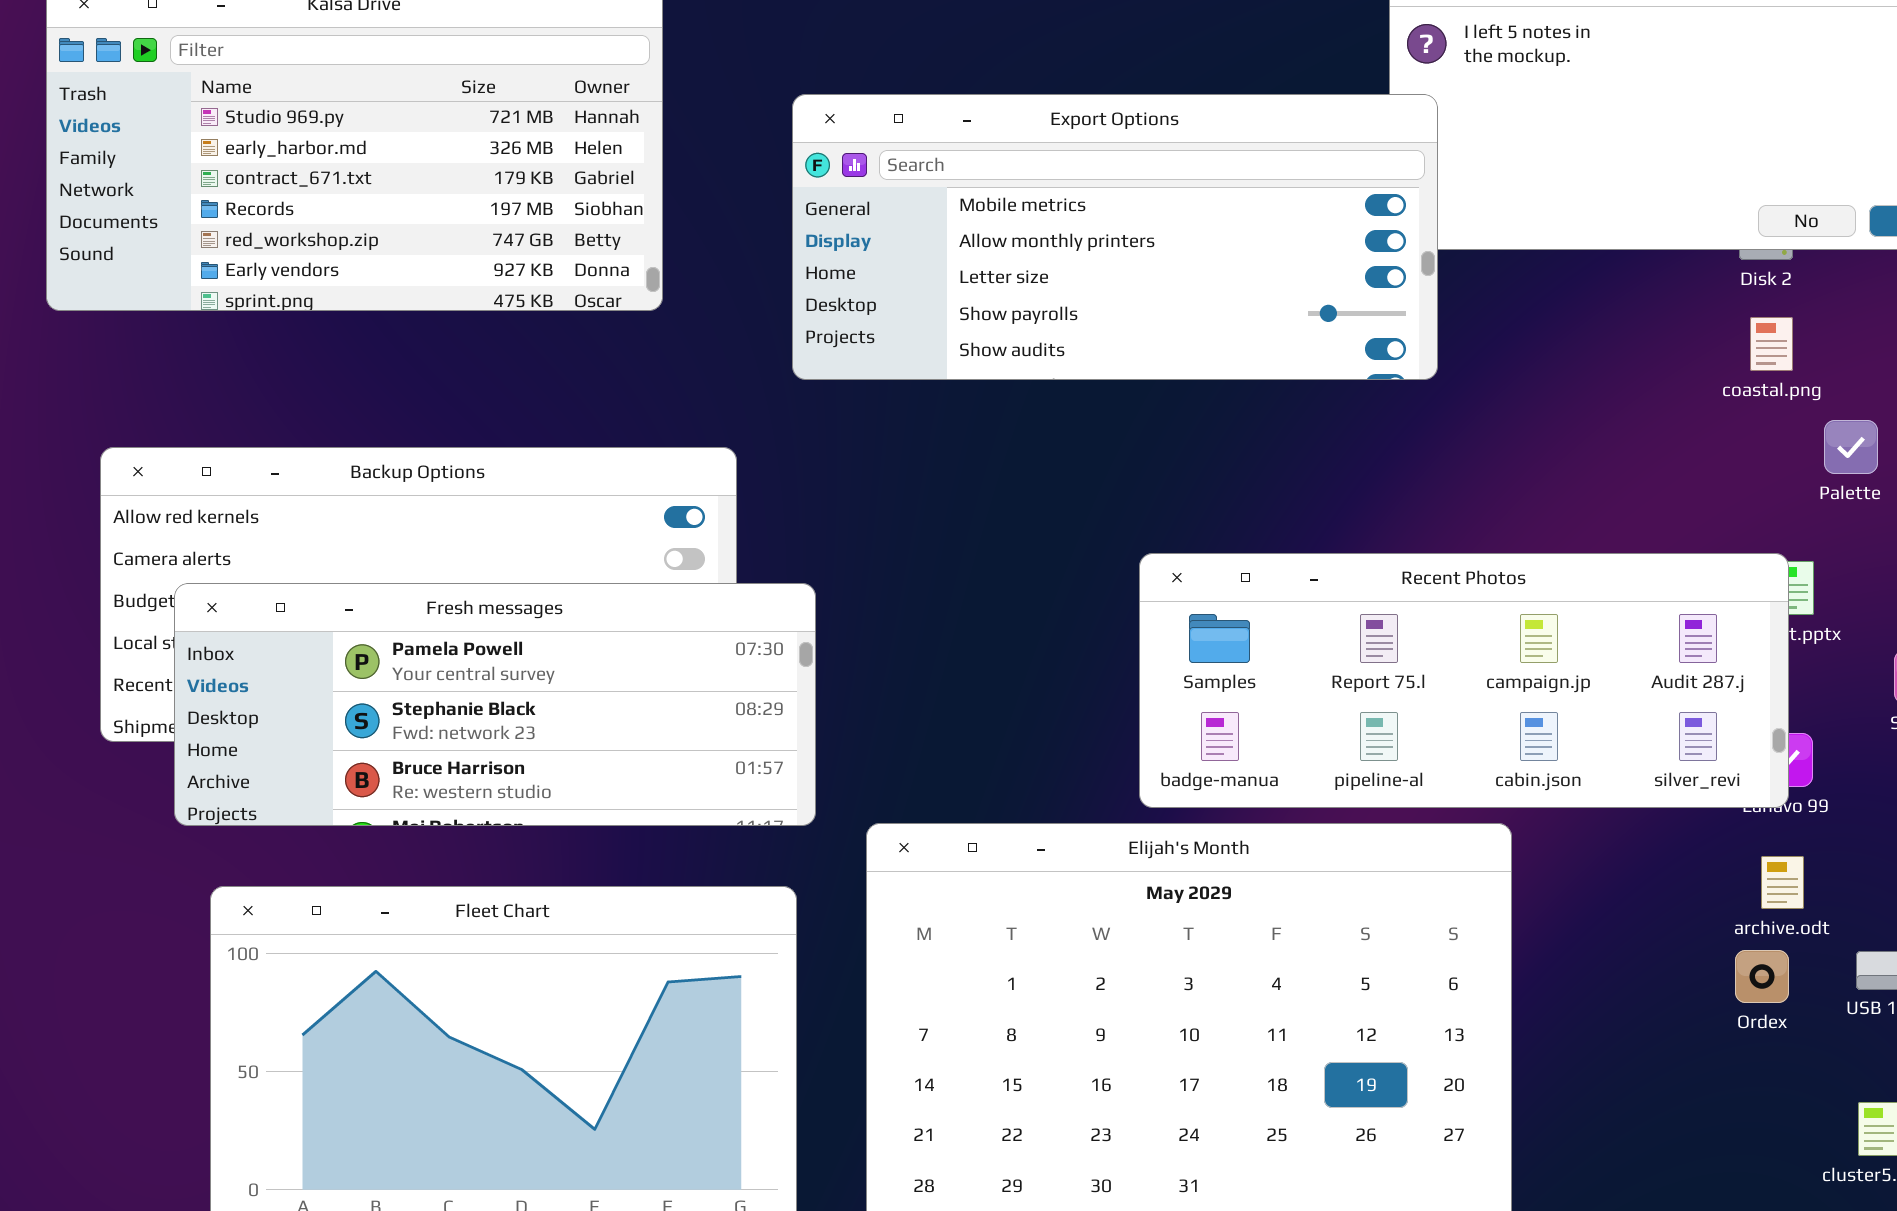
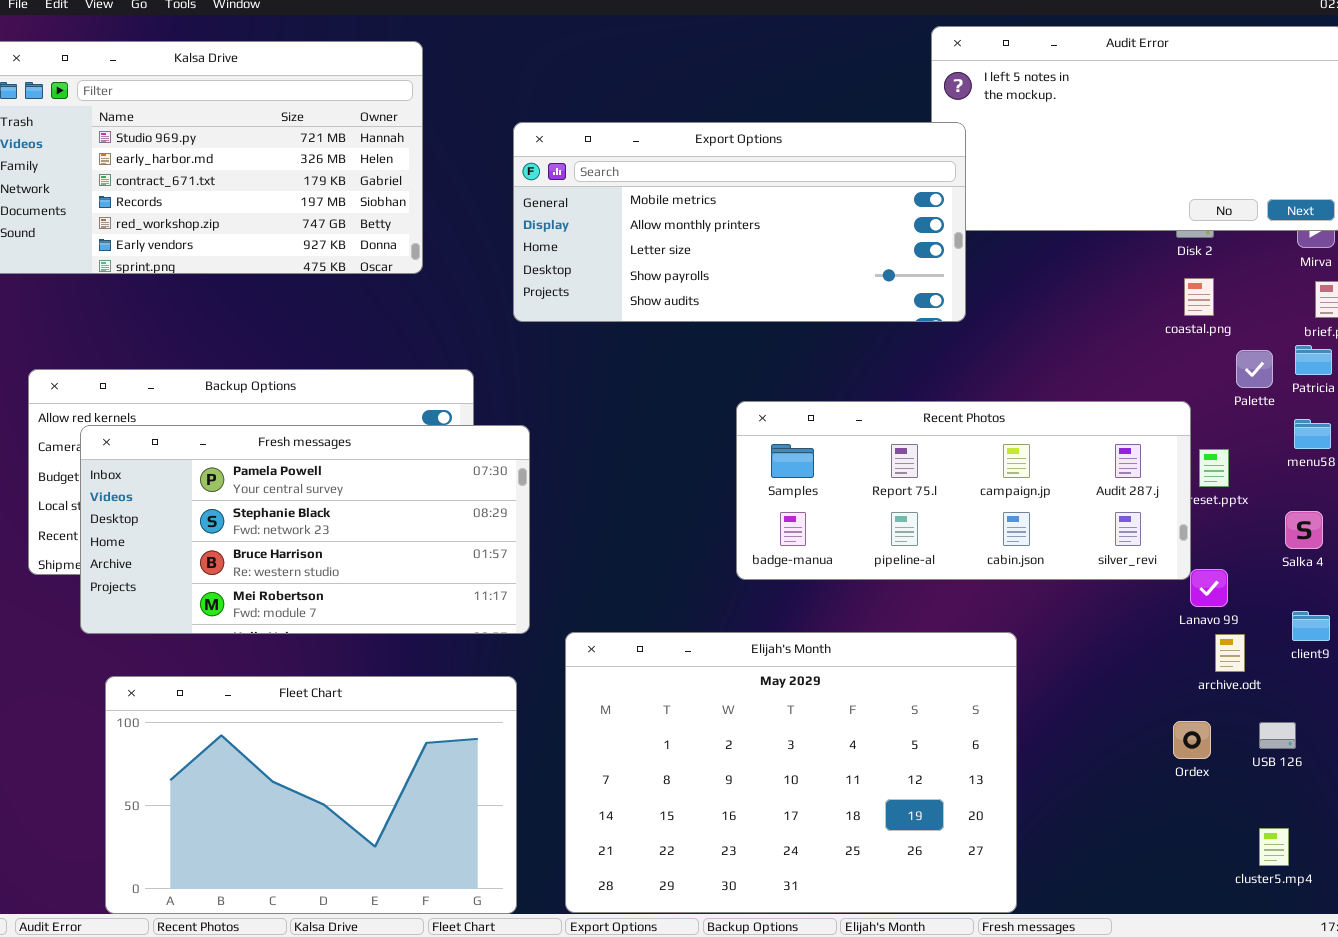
Recent Photos: [1139,553,1789,808] -> [736,401,1191,580], moved
Fresh messages: [174,583,816,826] -> [80,425,530,634], resized
archive.odt: [1761,856,1804,909] -> [1215,634,1245,672], moved

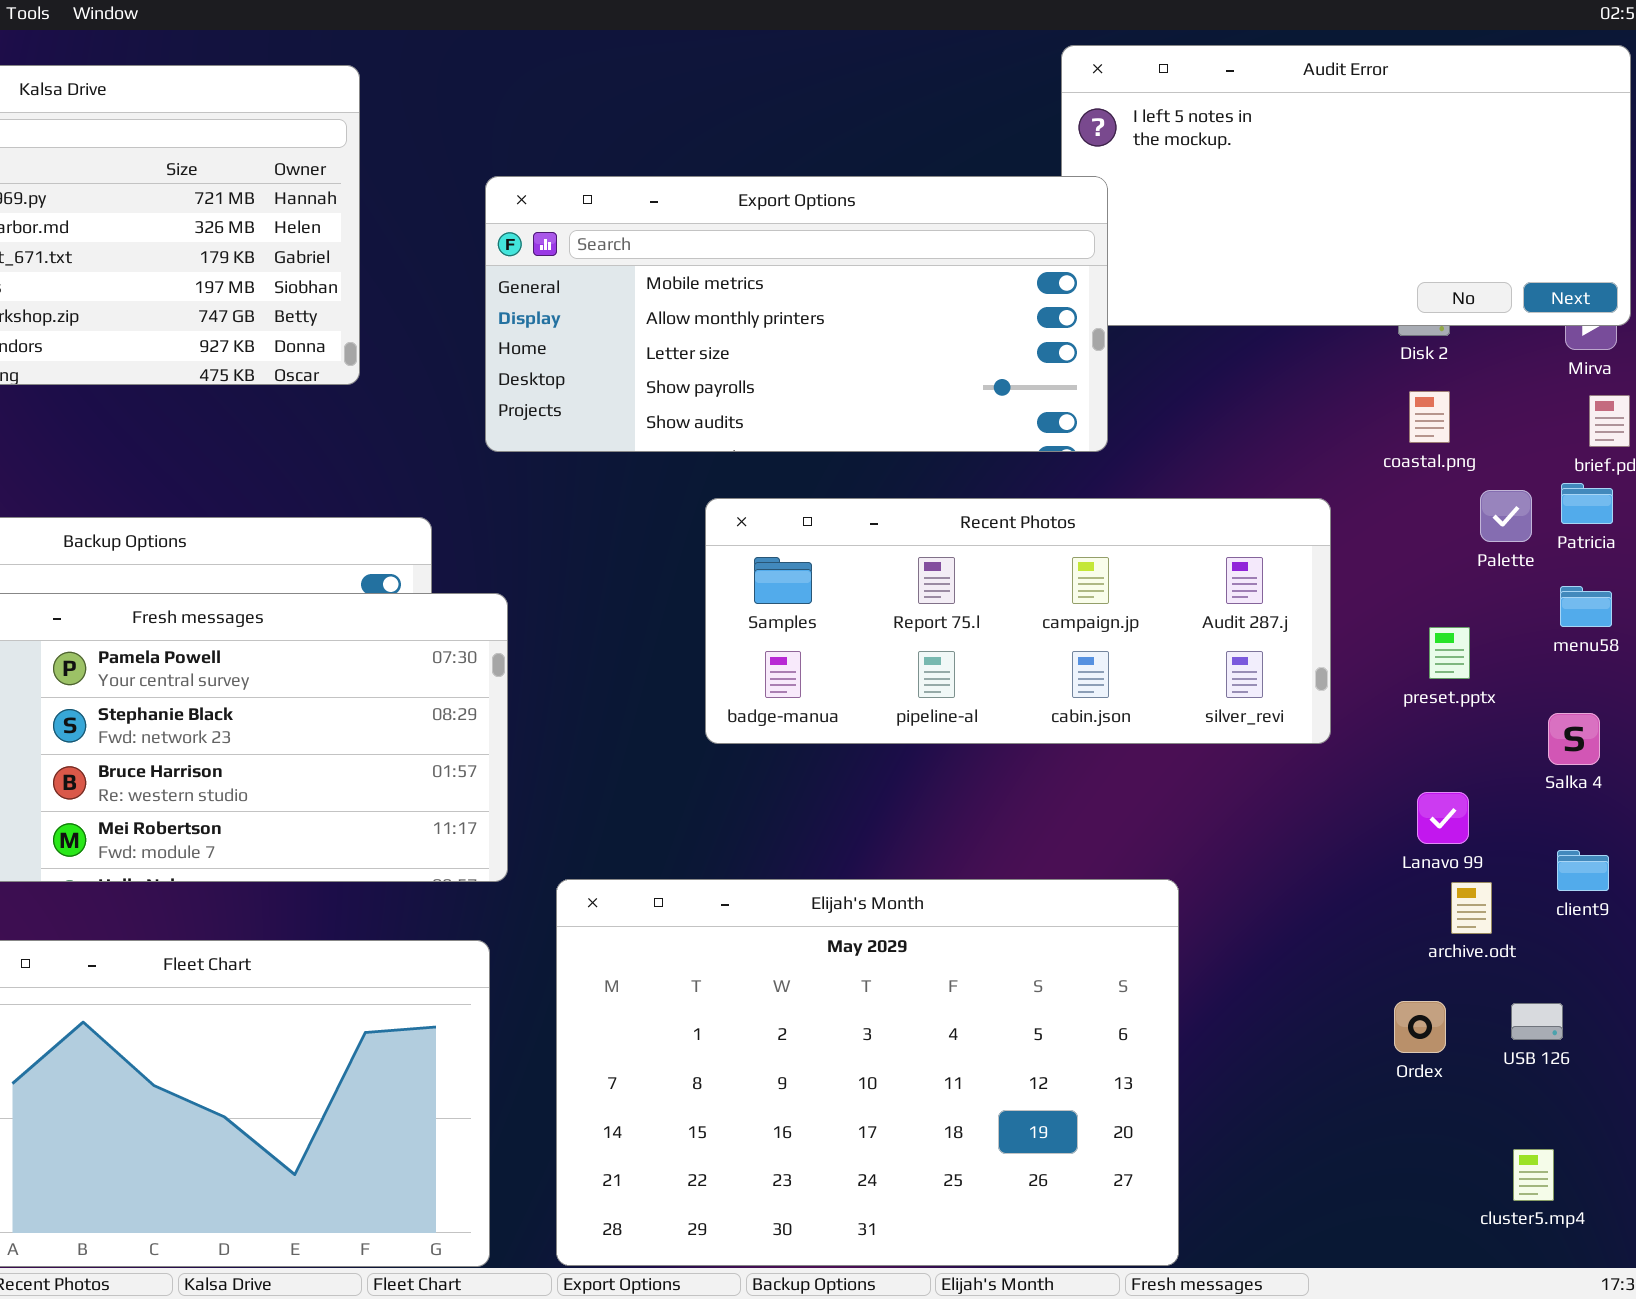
Recent Photos: [736,401,1191,580] -> [705,498,1331,744], moved

